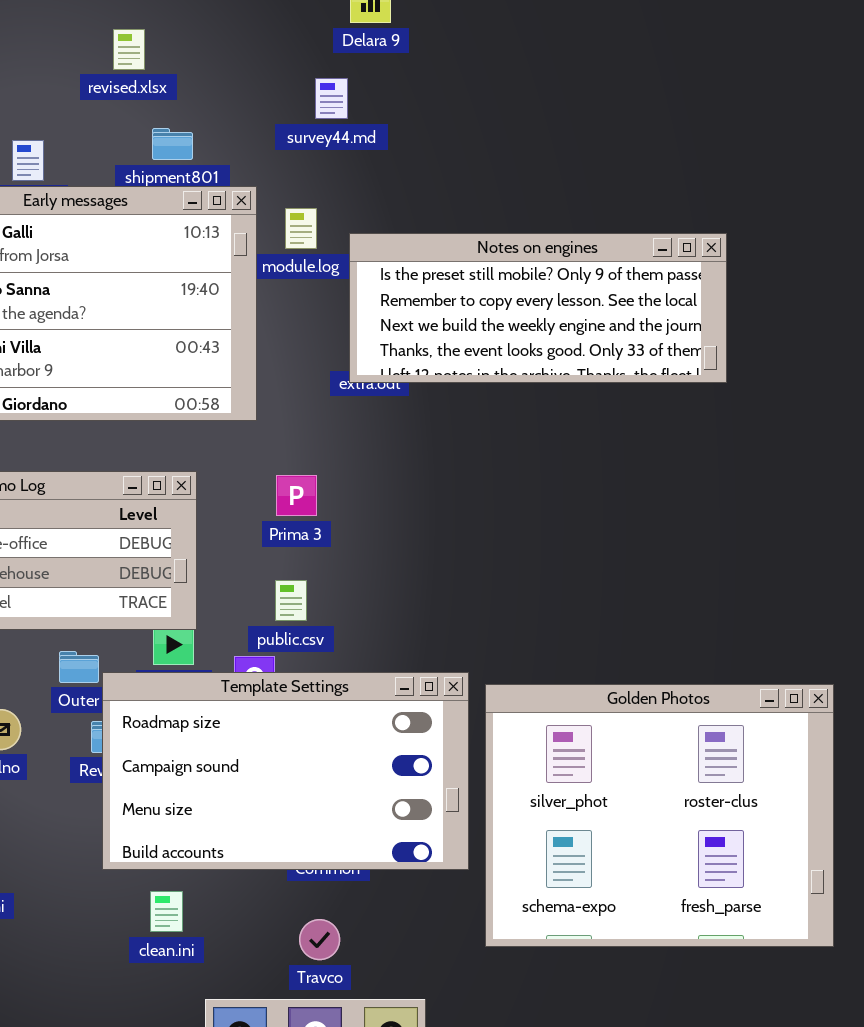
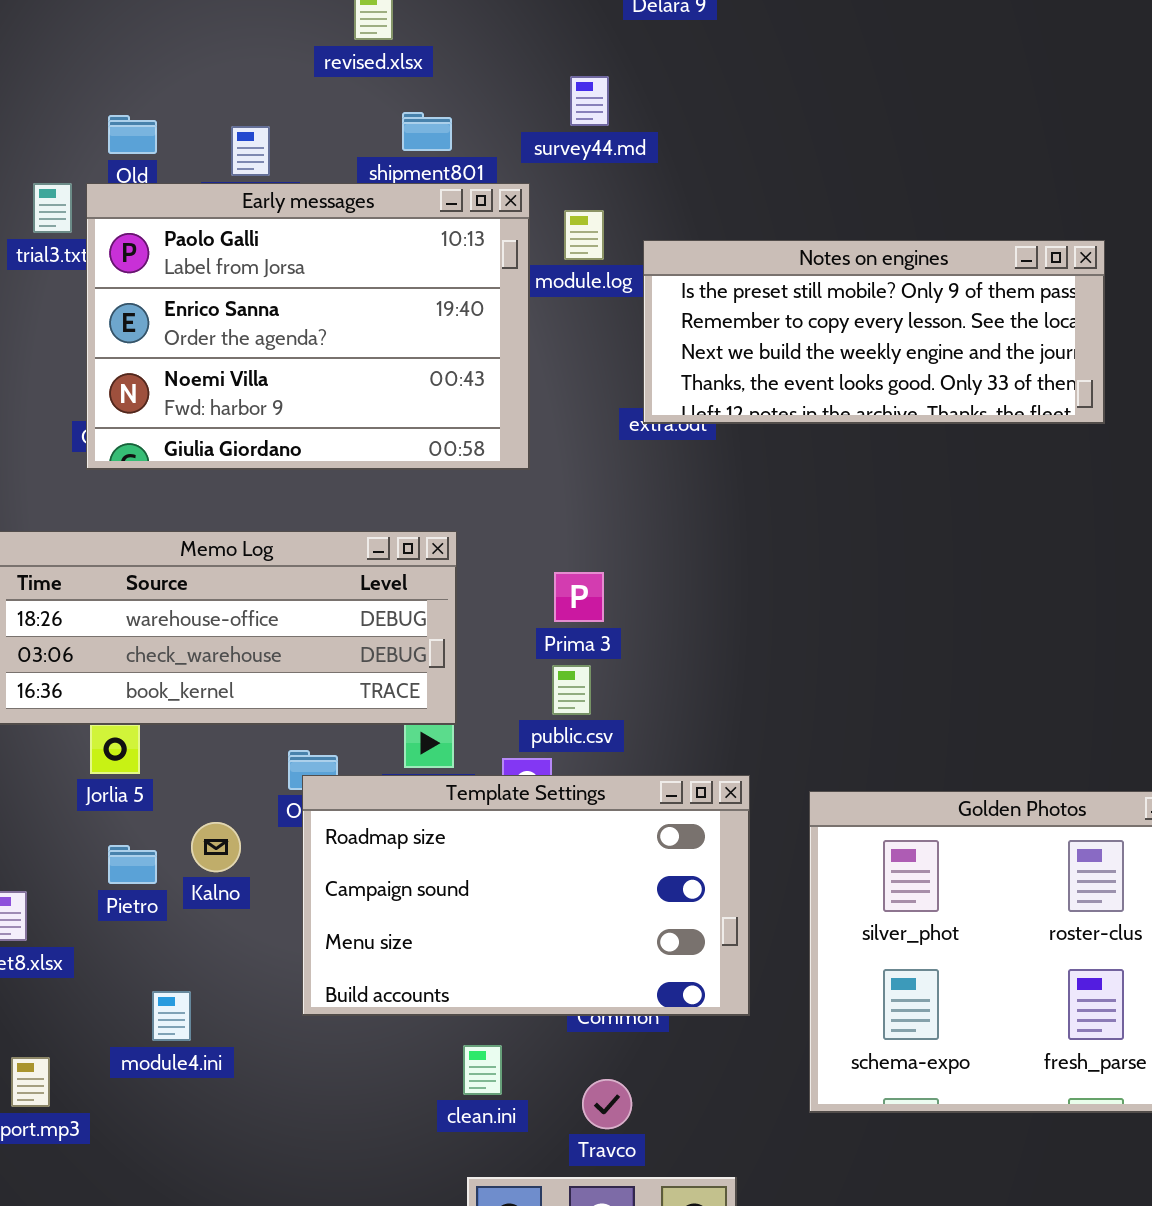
survey44.md: [315,78,348,119] -> [570,76,609,126], moved
Prima 3: [276,475,317,516] -> [554,572,604,622], moved
Template Settings: [102,672,469,870] -> [302,775,750,1016], moved
clean.ini: [150,891,183,932] -> [463,1045,502,1095], moved

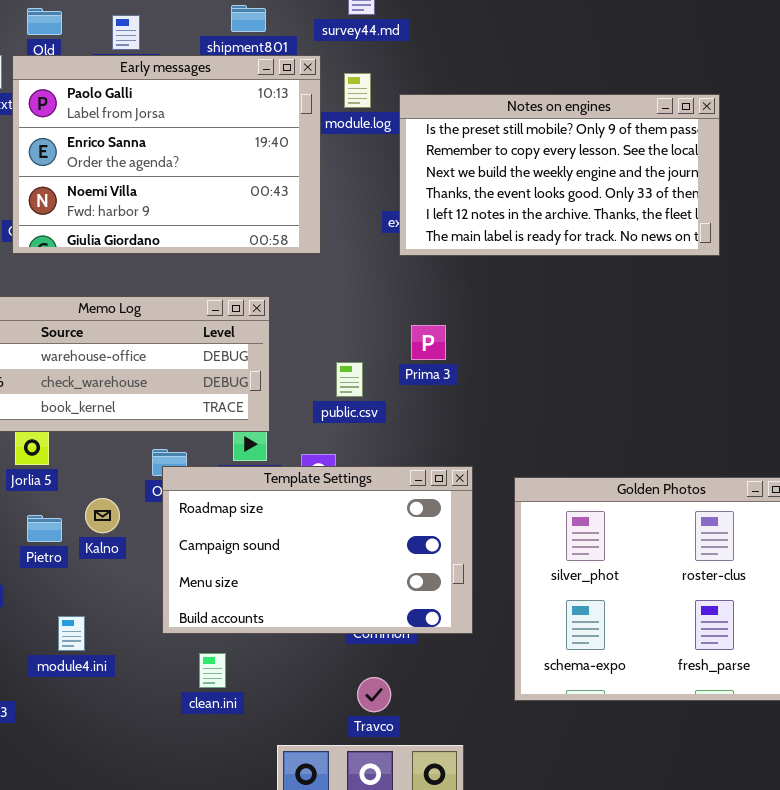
Notes on engines: [643,240,1105,424] -> [399,94,720,256], resized
Prima 3: [554,572,604,622] -> [411,325,446,360], moved
public.csv: [552,665,591,715] -> [336,362,363,397], moved
clean.ini: [463,1045,502,1095] -> [199,653,226,688], moved

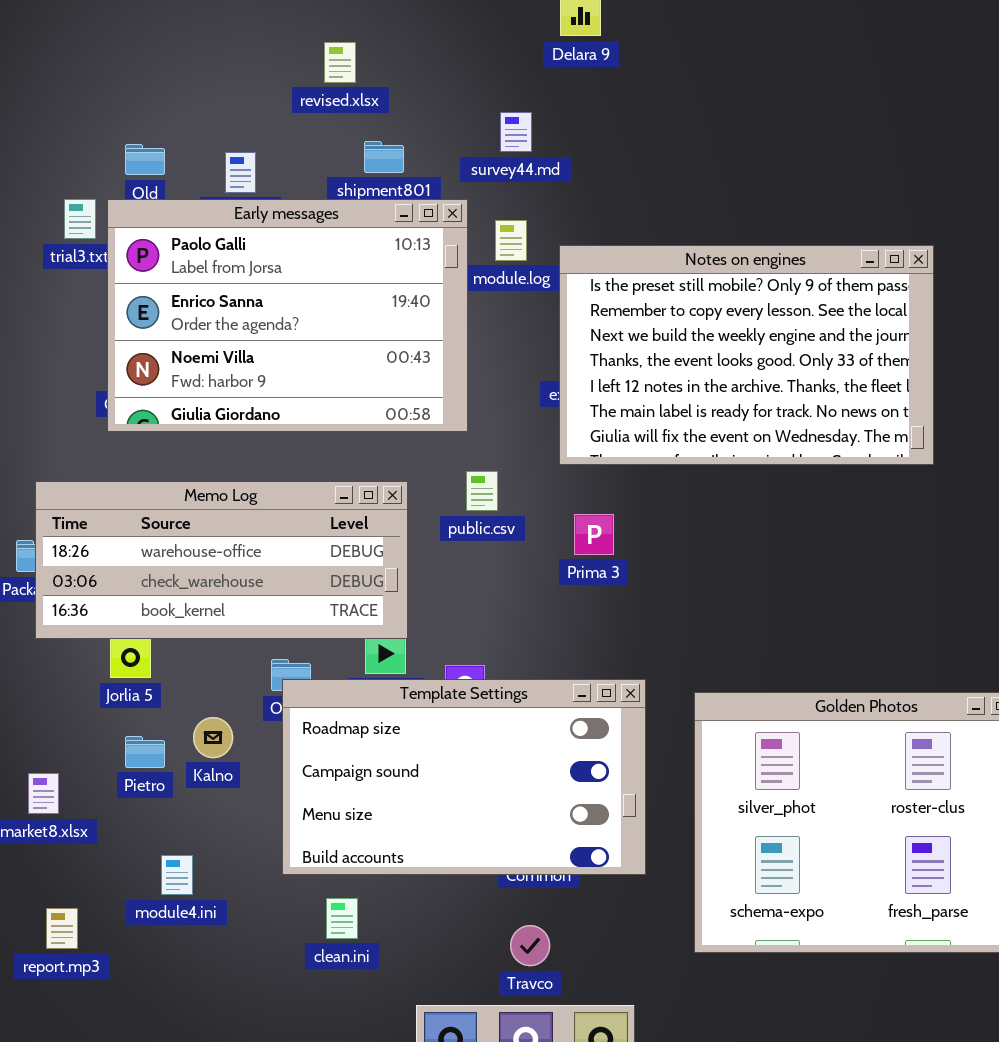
Notes on engines: [399,94,720,256] -> [559,245,934,465], resized
public.csv: [336,362,363,397] -> [466,471,498,511], moved

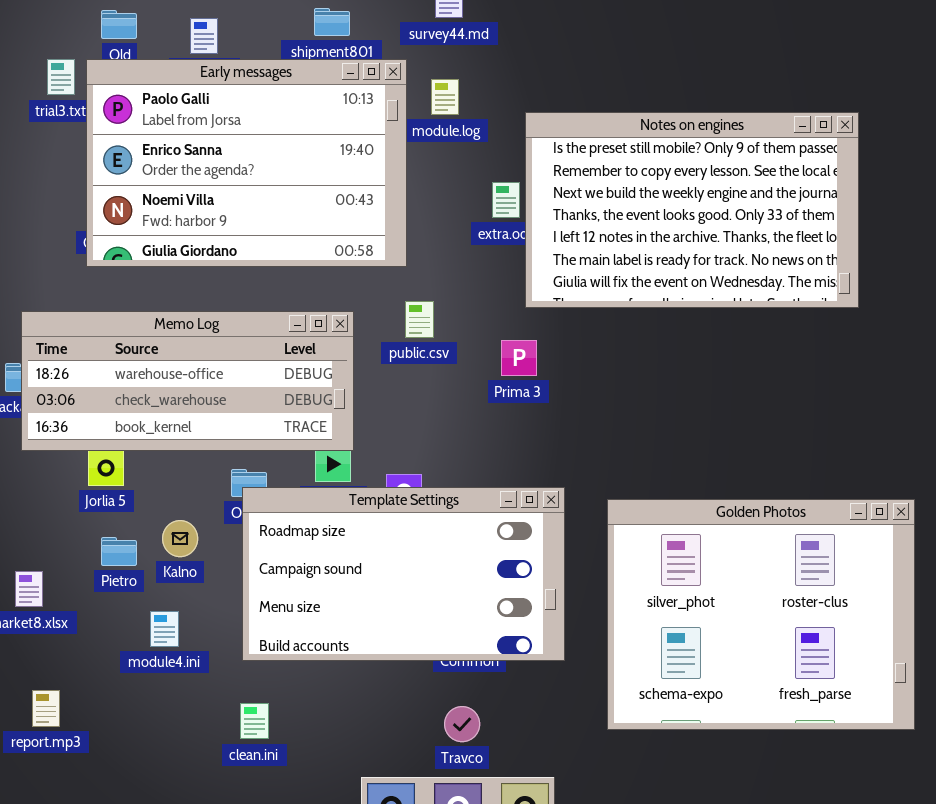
Notes on engines: [559,245,934,465] -> [525,112,859,308], moved
module4.ini: [161,855,193,895] -> [150,611,179,647], moved
clean.ini: [326,898,358,939] -> [240,703,269,739], moved

